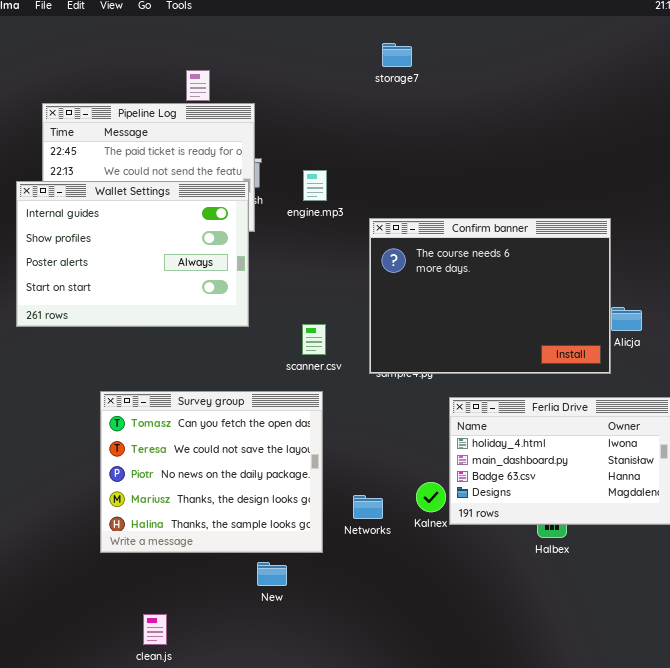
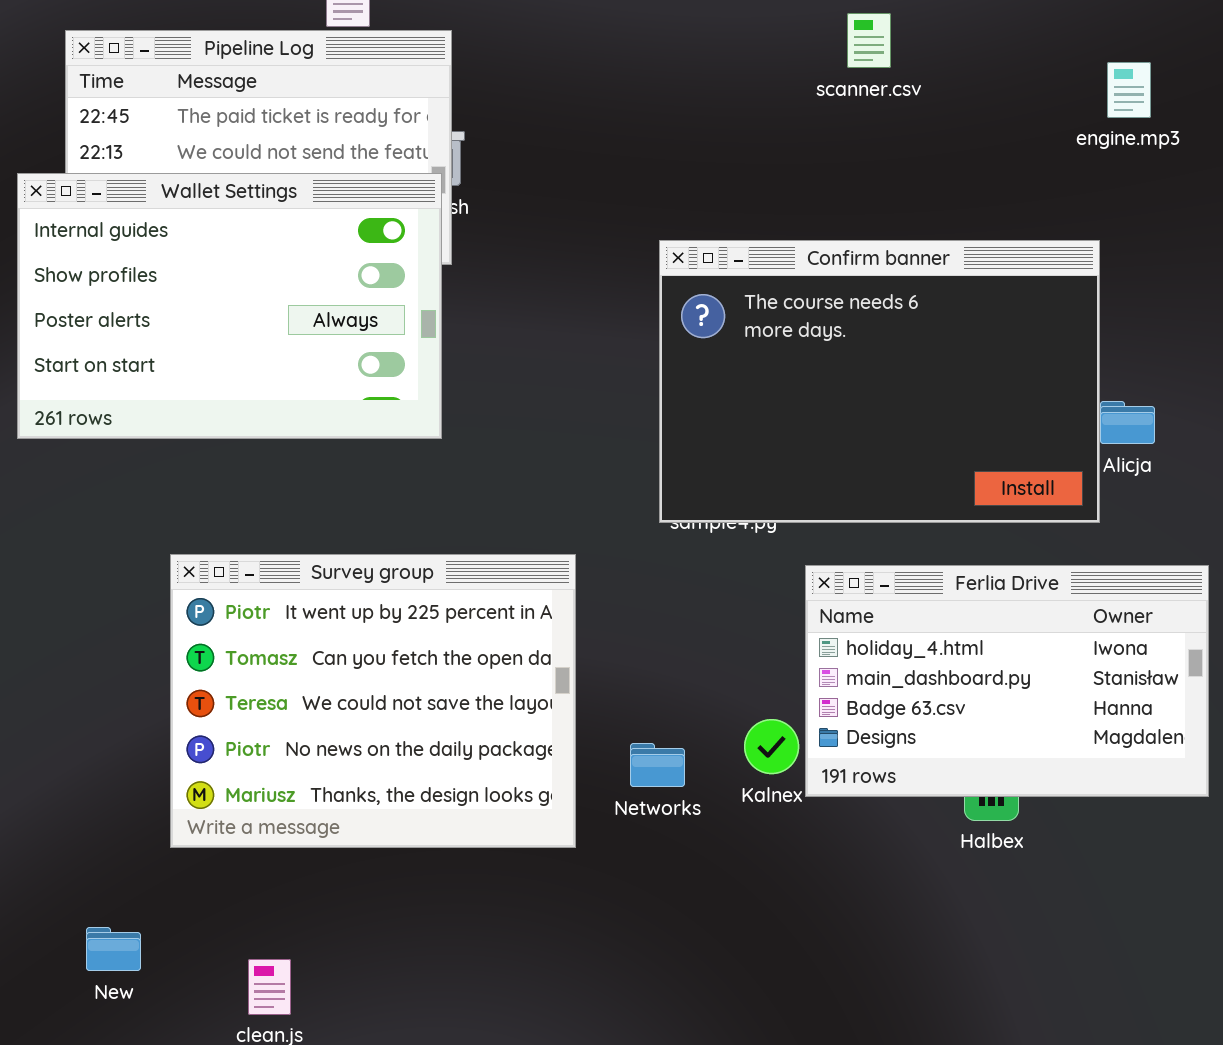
engine.mp3: [303,170,327,201] -> [1107,62,1151,118], moved
scanner.csv: [302,324,326,355] -> [847,13,891,68], moved
Survey group: [100,391,323,553] -> [170,554,576,848], scrolled up 1 row
New: [257,562,287,586] -> [86,927,141,971], moved

